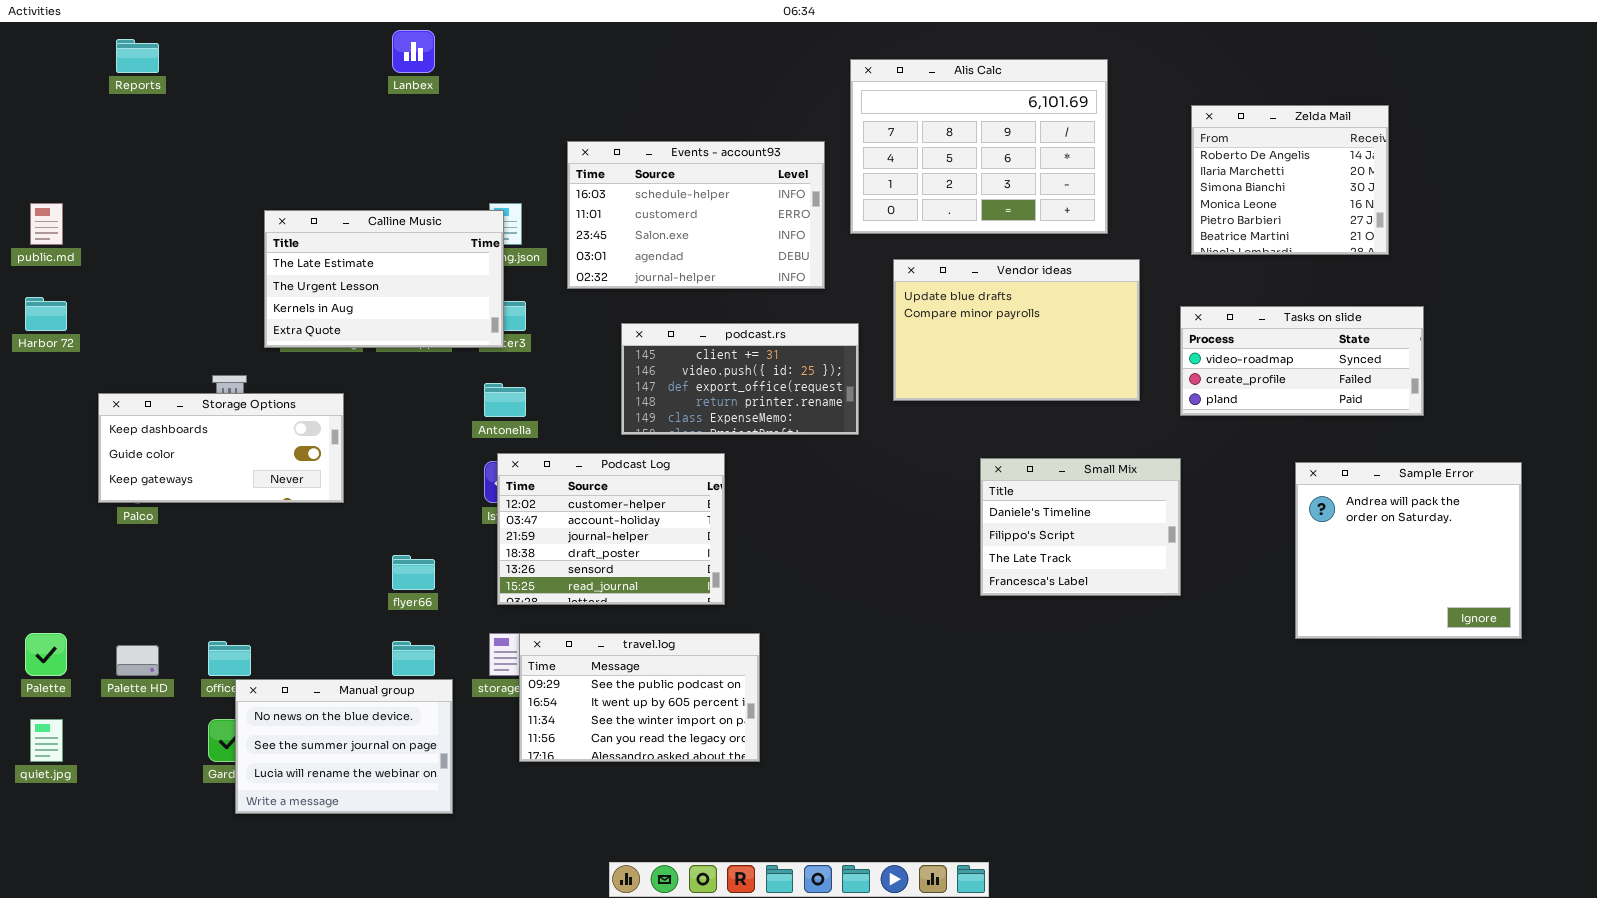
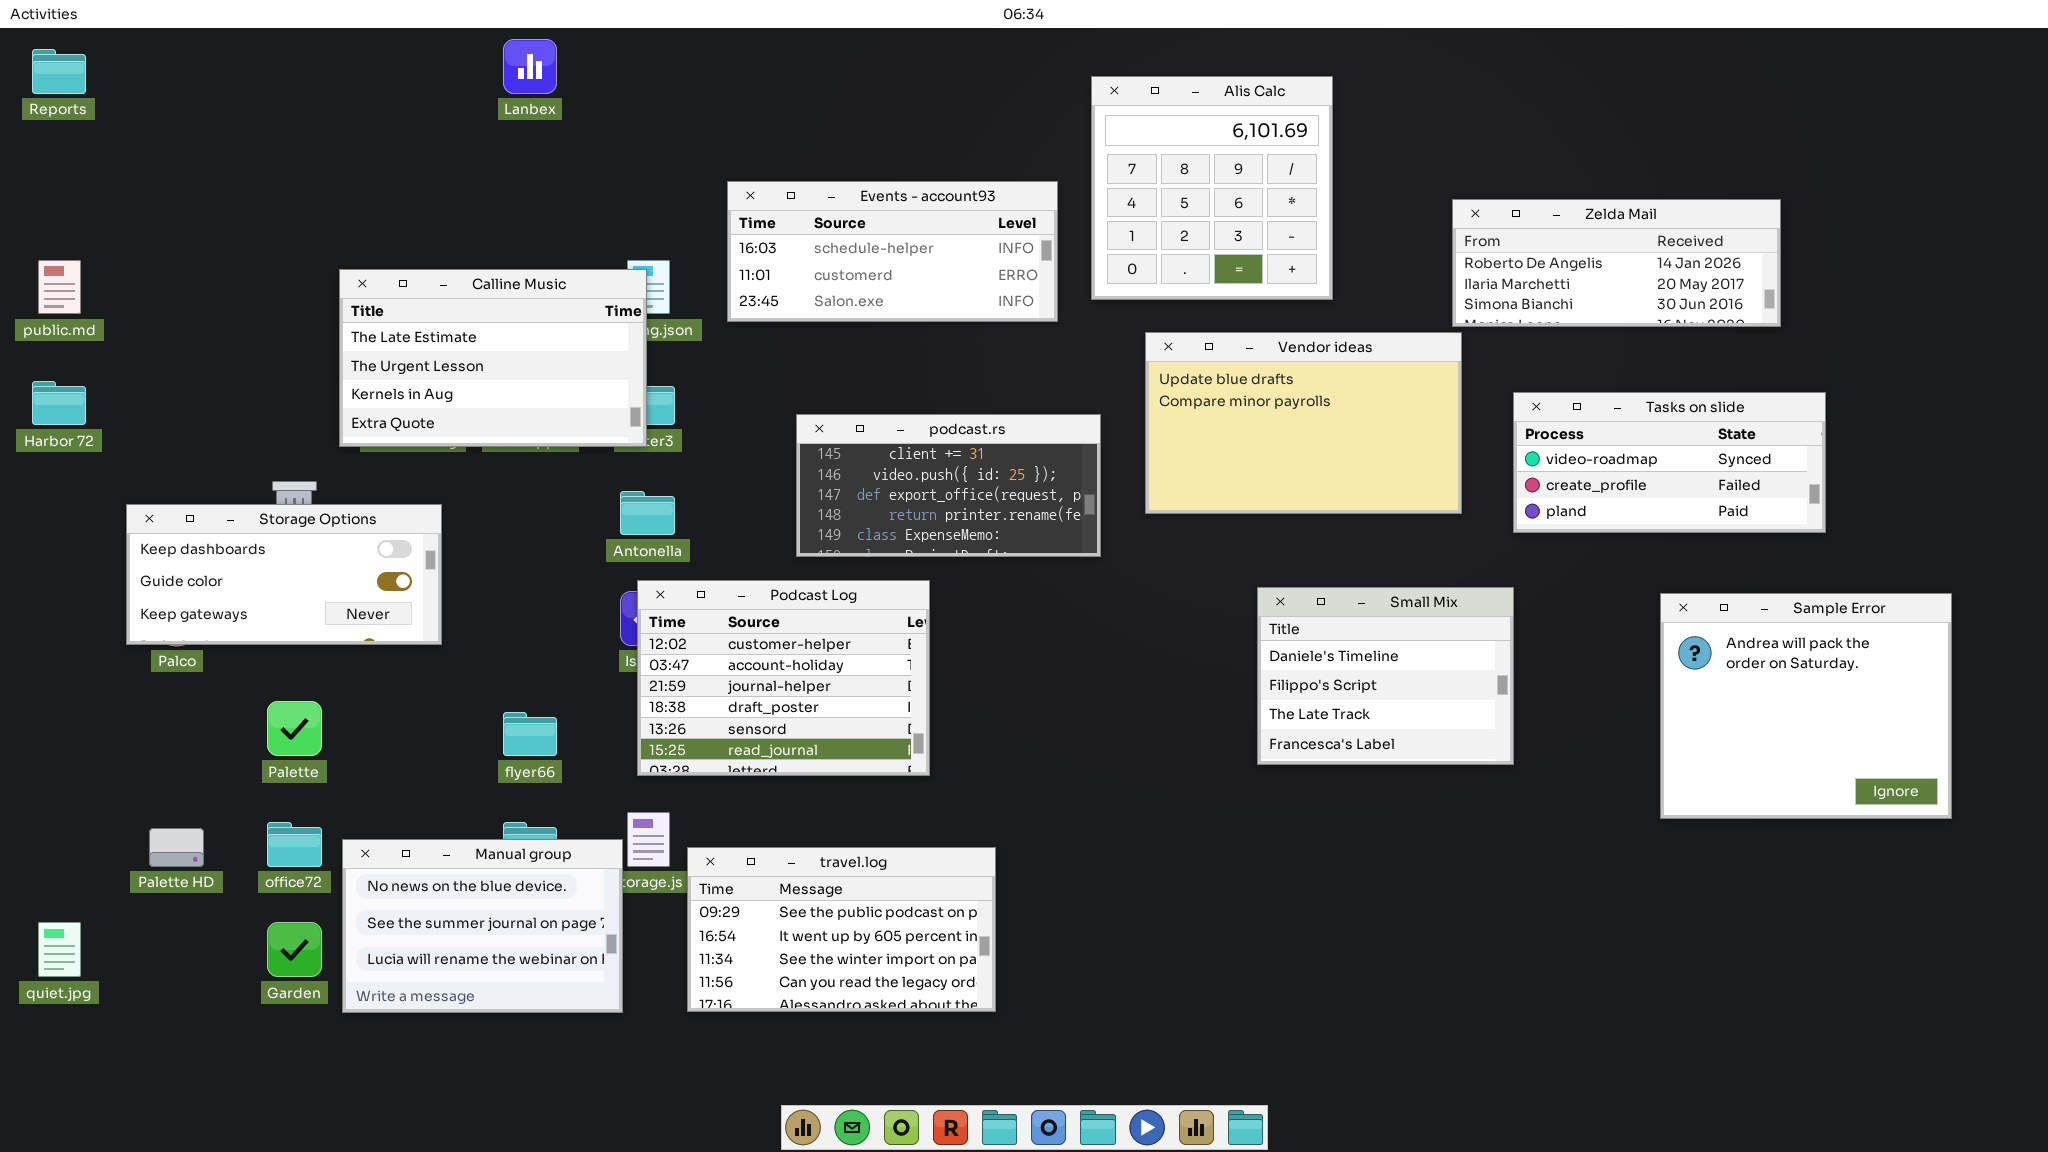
Reports: [116,39,159,73] -> [32,49,86,94], moved
Alis Calc: [850,59,1108,234] -> [1091,76,1333,300], resized
Zelda Mail: [1191,105,1389,255] -> [1452,199,1781,327], resized
Events - account93: [567,141,825,289] -> [727,181,1058,322], resized
Palette: [25,633,67,676] -> [267,701,322,756], moved
travel.log: [519,633,760,762] -> [687,847,996,1012], moved
Manual group: [235,679,453,814] -> [342,839,623,1013], moved

